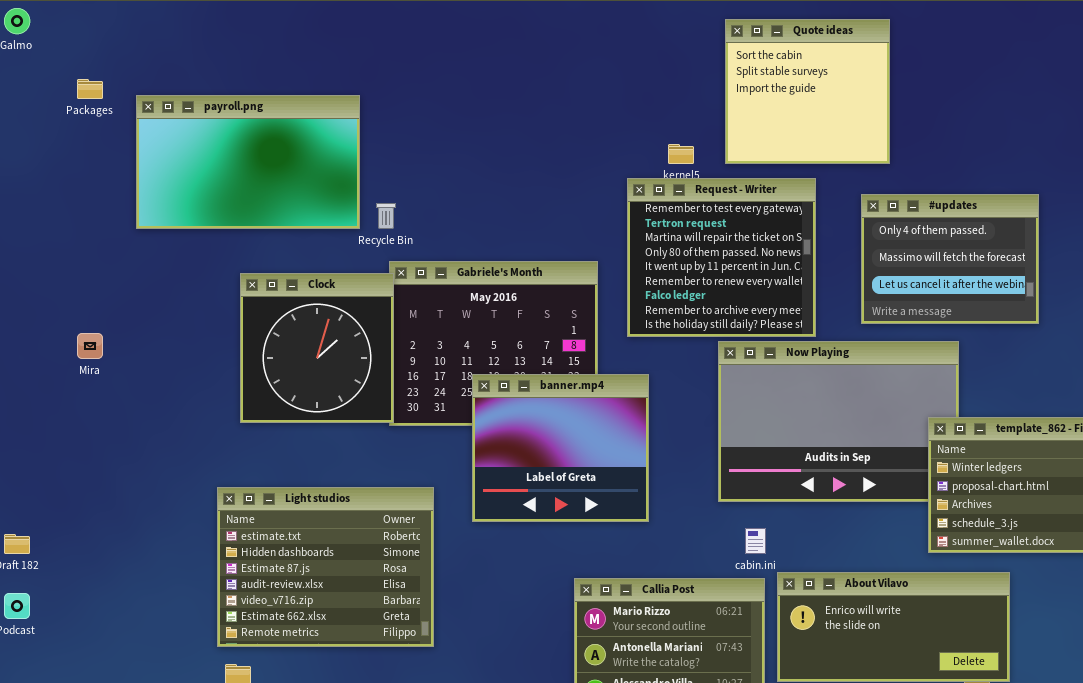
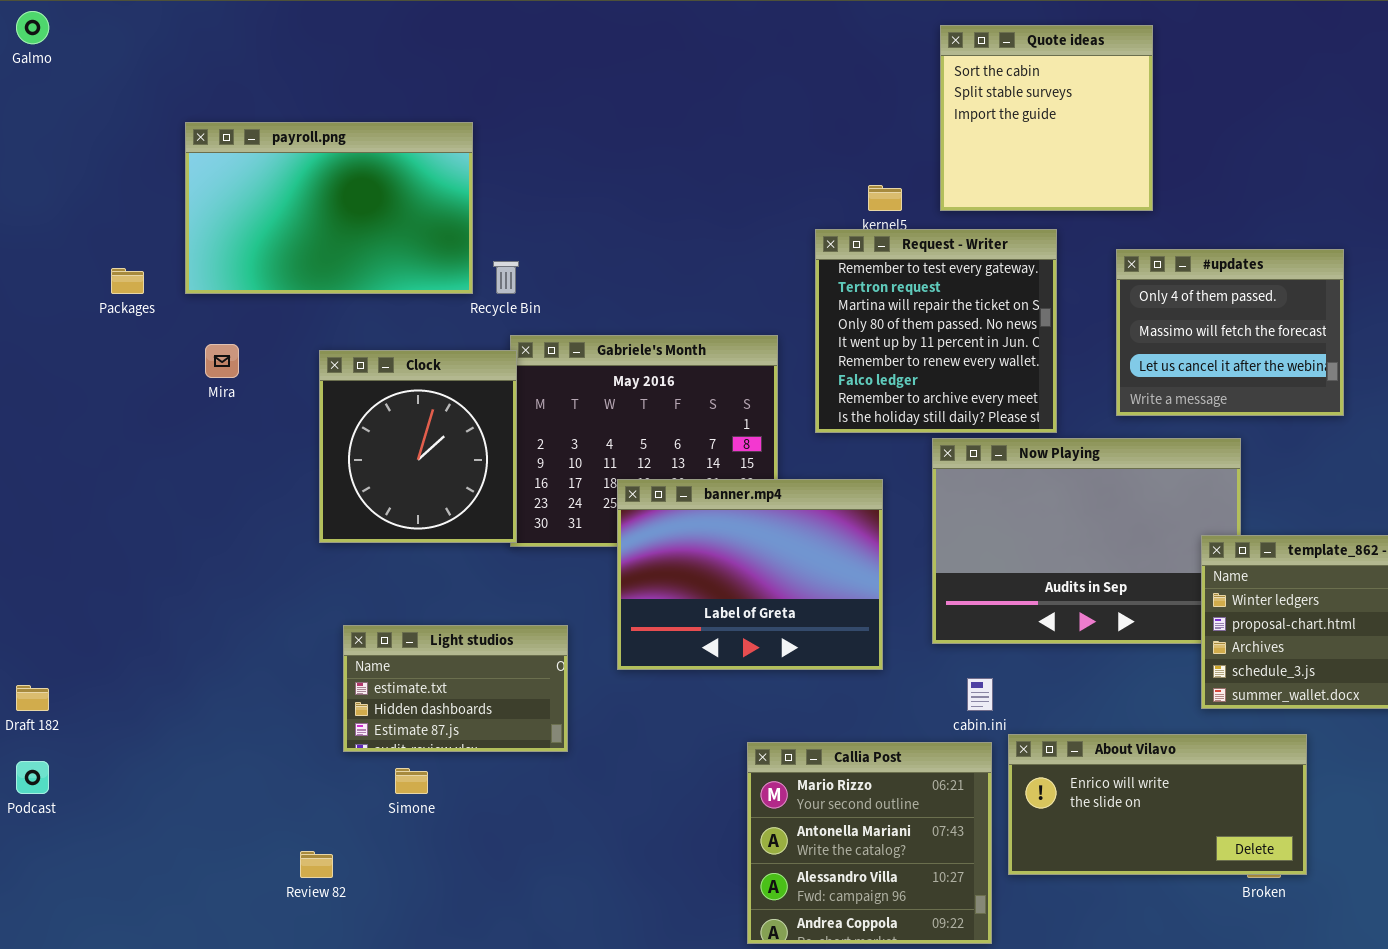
Packages: [77,79,103,99] -> [111,268,144,294], moved
Mira: [77,333,103,359] -> [205,344,239,378], moved
banner.mp4: [472,374,649,522] -> [617,479,883,670], resized
Light studios: [217,487,434,647] -> [343,625,568,752], resized

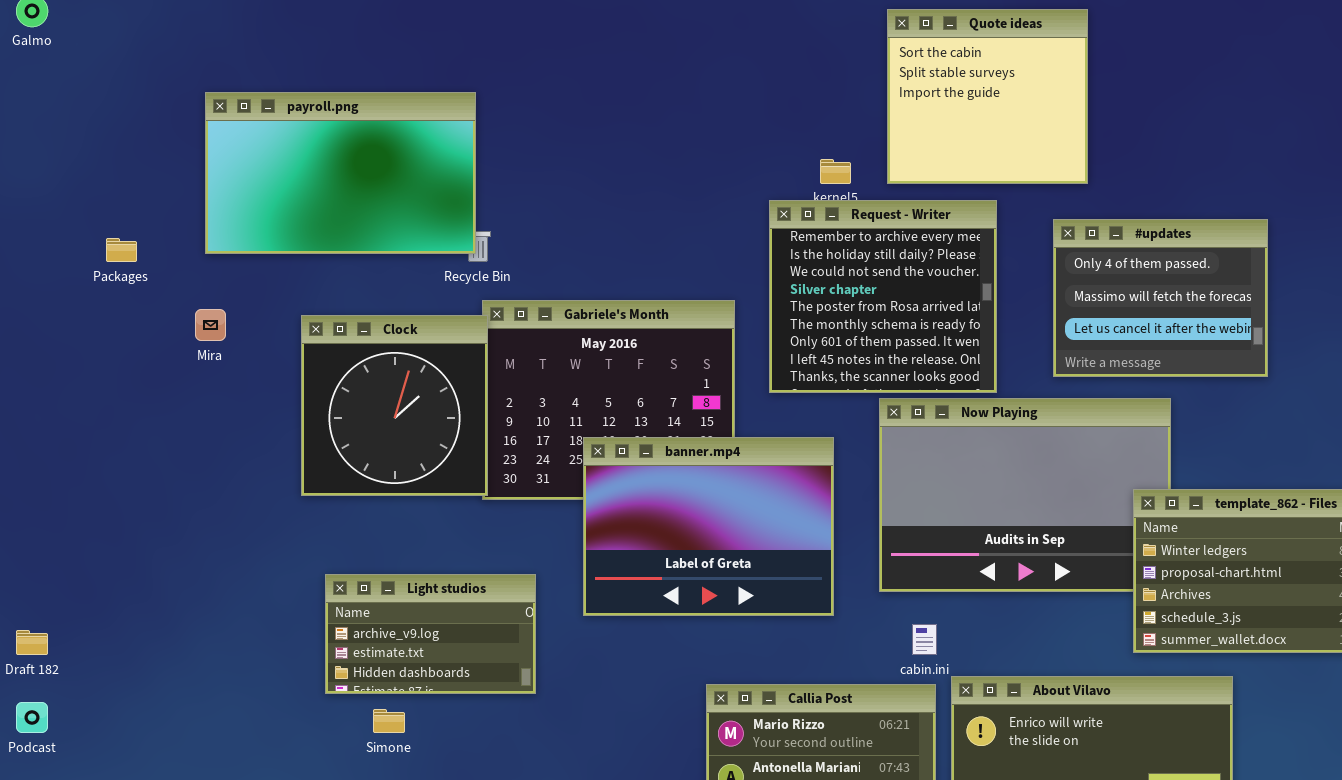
payroll.png: [185,122,473,294] -> [205,92,476,254], moved
Request - Writer: [815,229,1057,433] -> [769,200,997,393], scrolled down 7 rows
Light studios: [343,625,568,752] -> [325,574,536,694], scrolled up 1 row

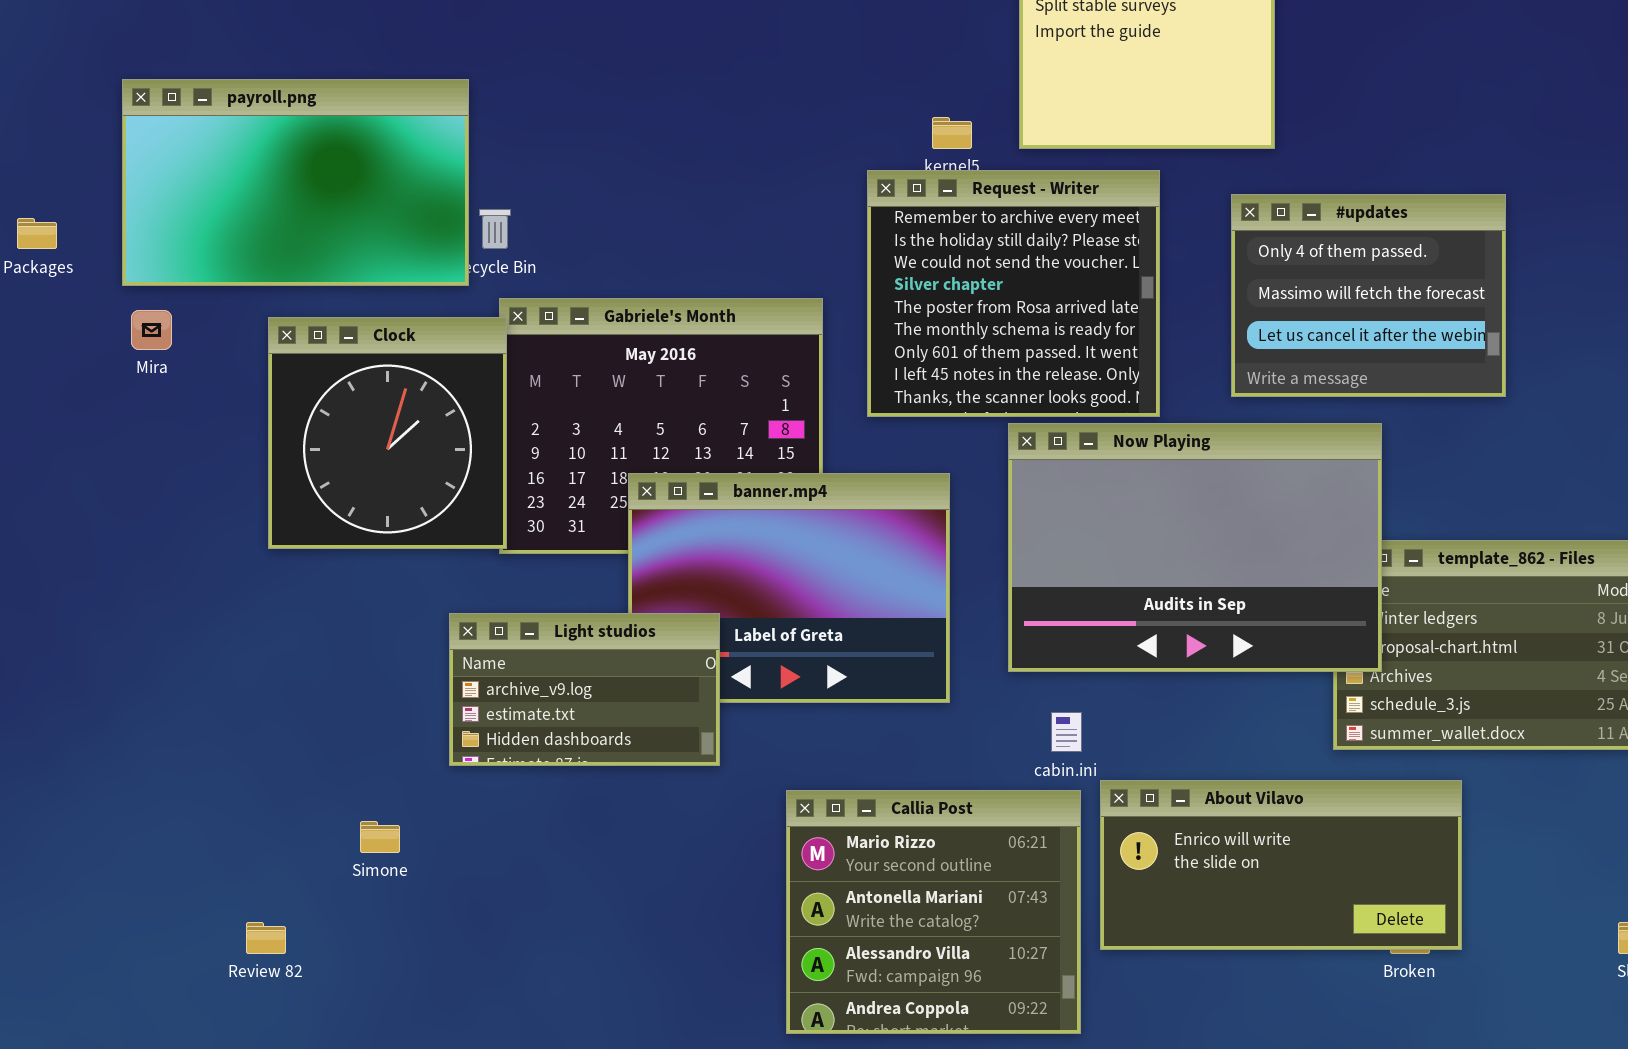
payroll.png: [205,92,476,254] -> [122,79,469,286], moved
Now Playing: [879,398,1171,592] -> [1008,423,1382,672], raised
Light studios: [325,574,536,694] -> [449,613,720,766], moved

